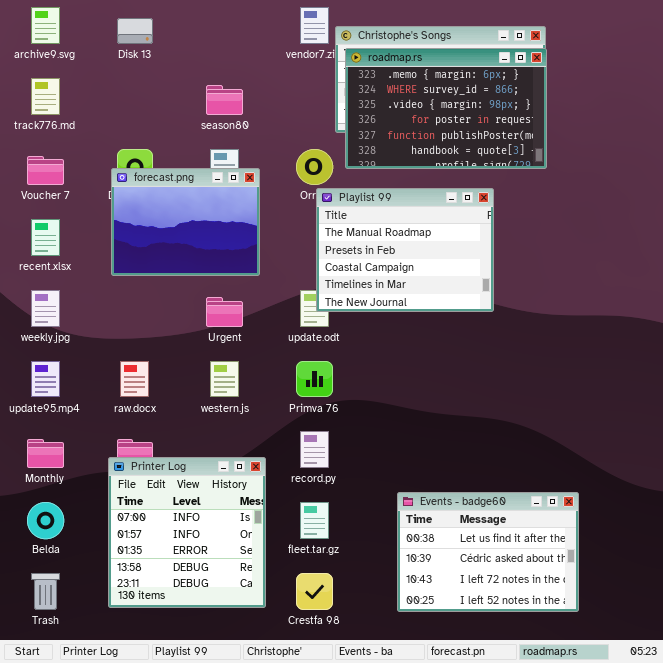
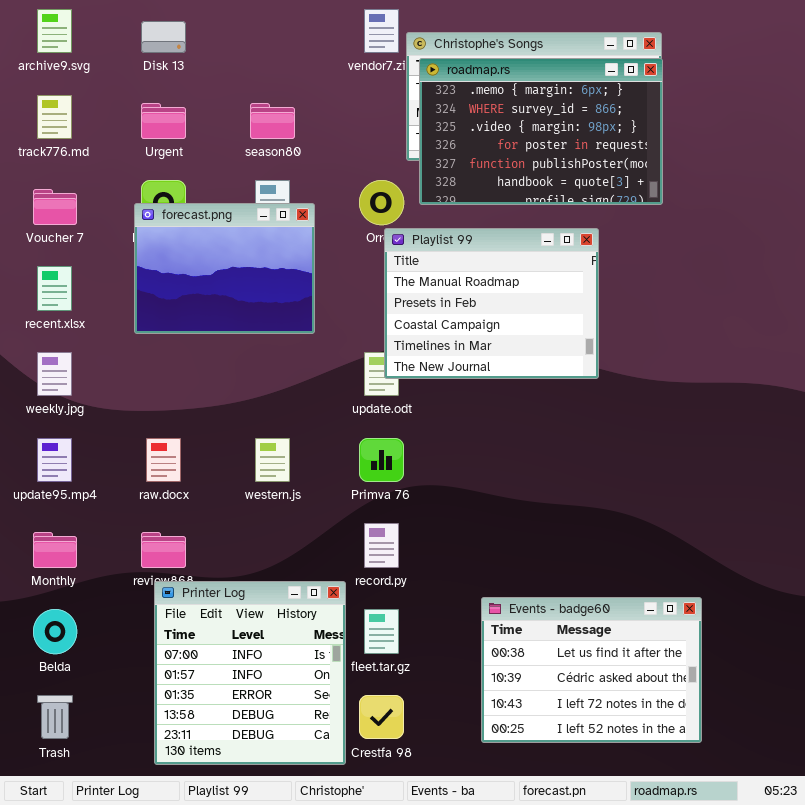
Urgent: [206,297,243,327] -> [141,103,186,139], moved
Printer Log: [108,457,266,608] -> [154,581,346,765], moved

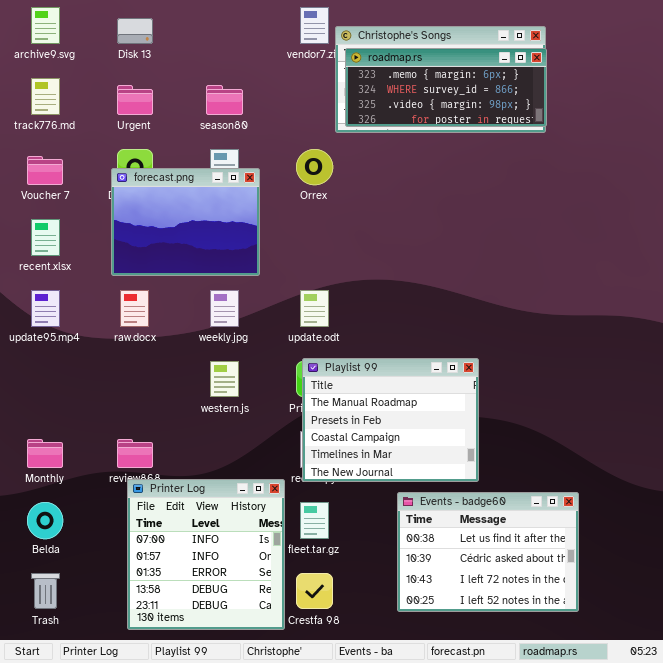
roadmap.rs: [419,58,663,205] -> [345,48,547,127], resized
Playlist 99: [384,228,599,379] -> [302,358,479,482], moved
weekly.jpg: [37,352,72,396] -> [210,290,239,327], moved
update95.mp4: [37,438,72,482] -> [31,290,60,327], moved
raw.docx: [146,438,181,482] -> [120,290,149,327], moved

